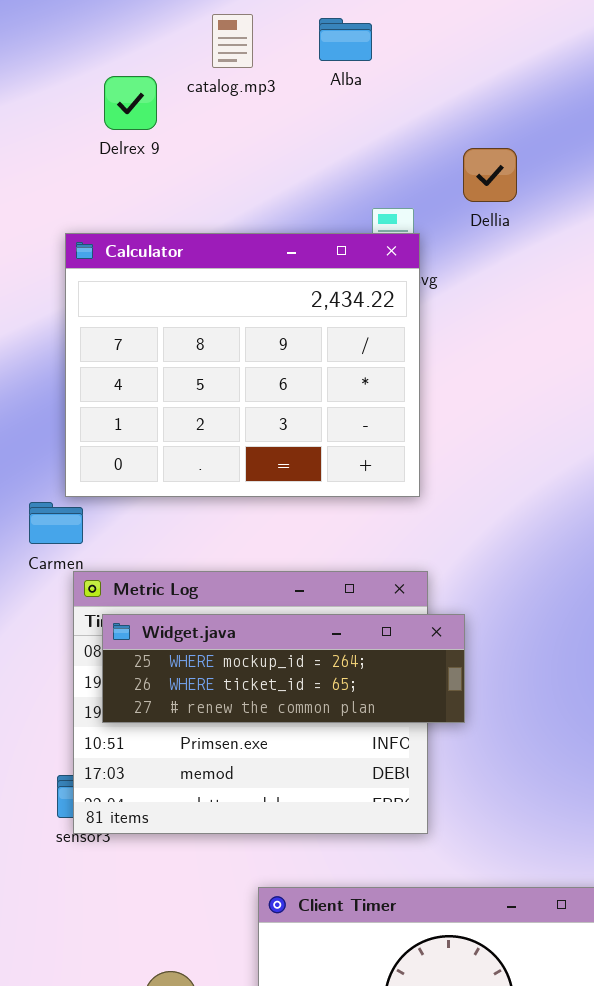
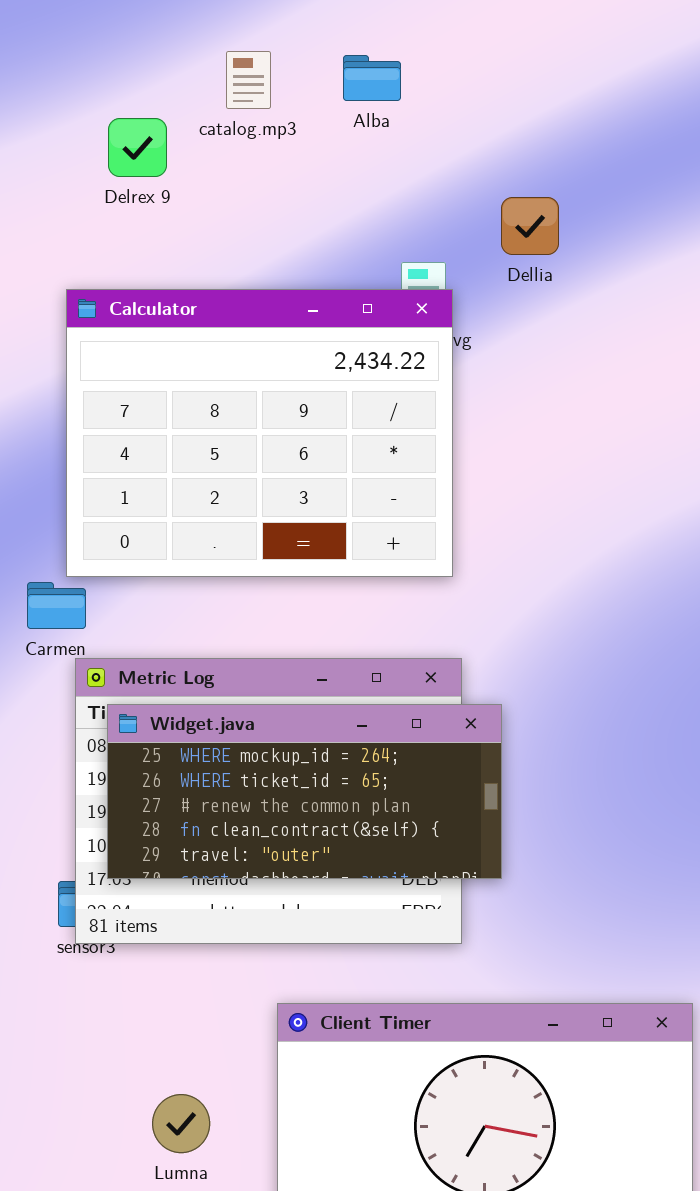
Widget.java: [102,614,465,723] -> [107,704,502,879], resized

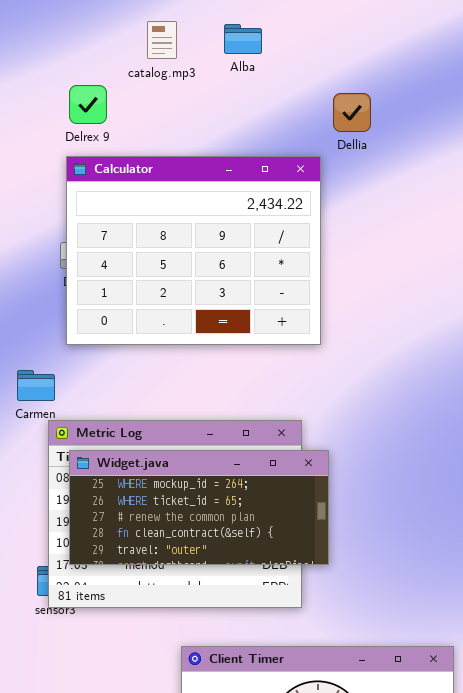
Delrex 9: [108,118,167,177] -> [69,85,107,124], moved
Dellia: [501,197,559,255] -> [333,93,371,132], moved
Calculator: [66,289,453,577] -> [66,156,321,345], moved

